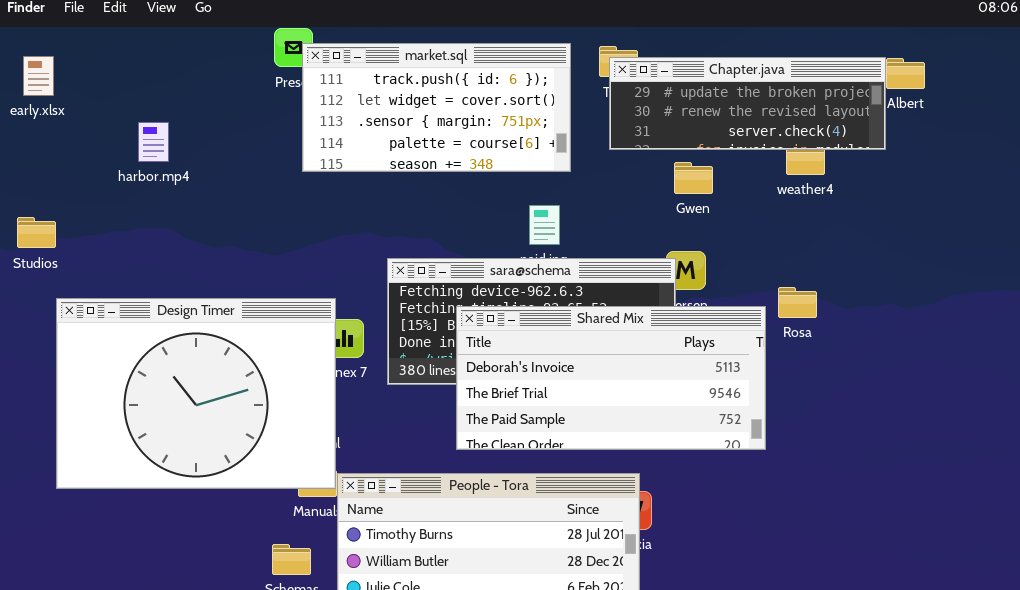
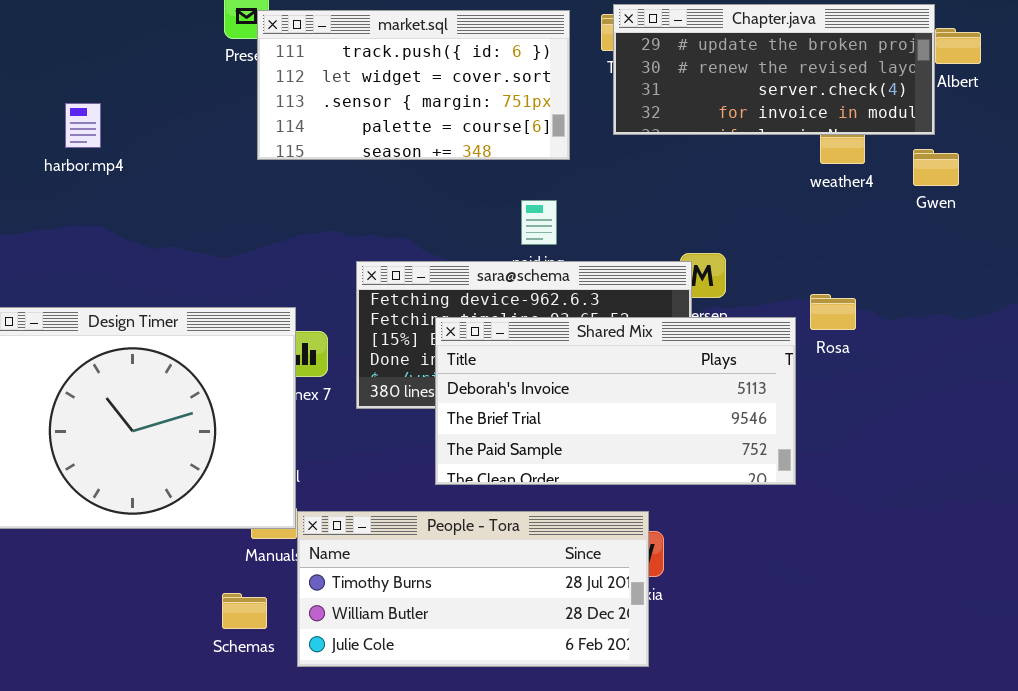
Chapter.java: [609,57,886,150] -> [613,4,935,135], resized
Gwen: [674,162,713,194] -> [913,149,959,186], moved

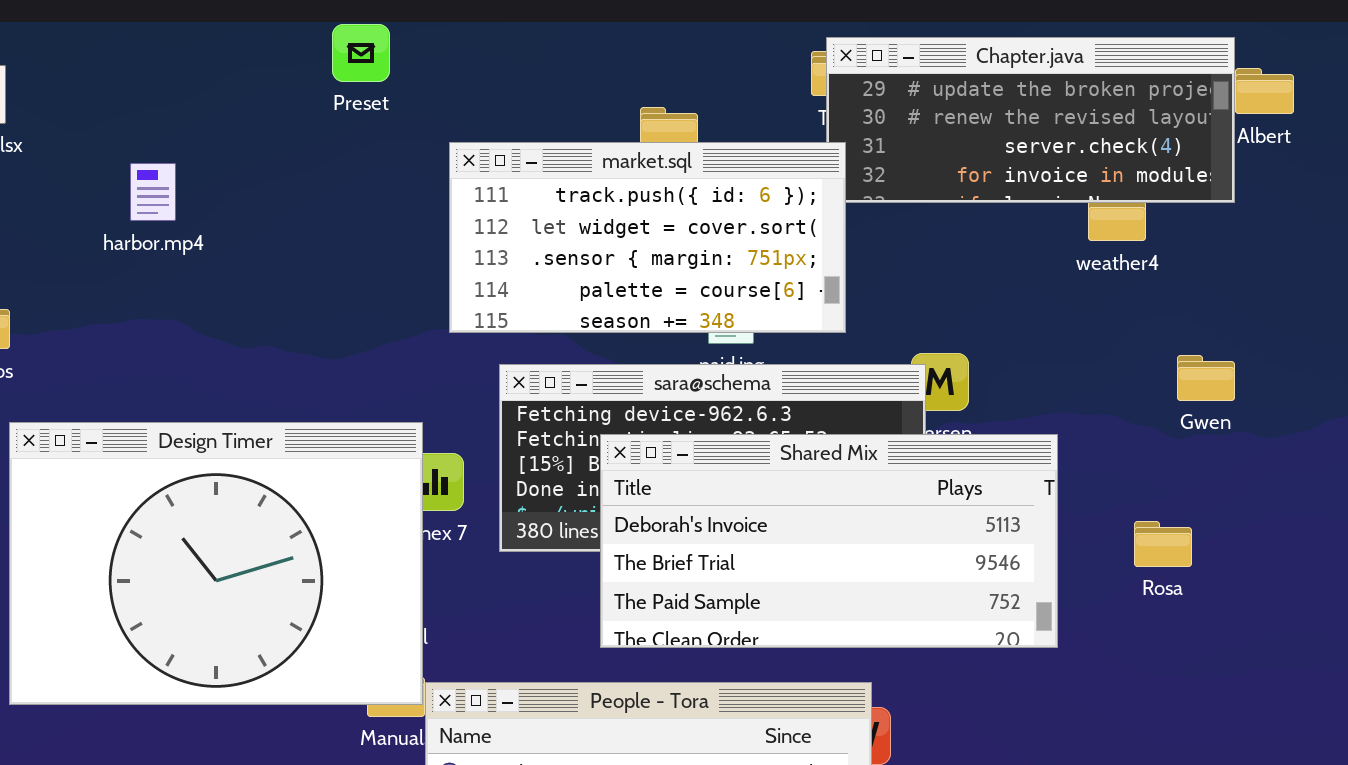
market.sql: [257,10,570,160] -> [449,142,846,333], moved
Gwen: [913,149,959,186] -> [1177,355,1235,401], moved
Rosa: [810,294,856,330] -> [1134,521,1192,567], moved

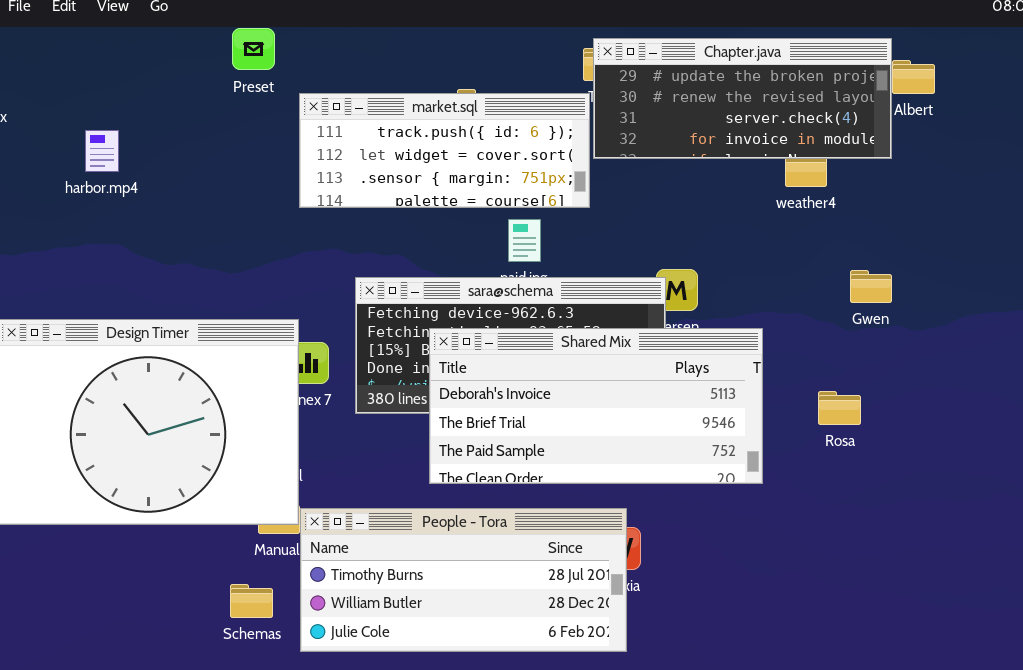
market.sql: [449,142,846,333] -> [299,93,590,208], moved, resized

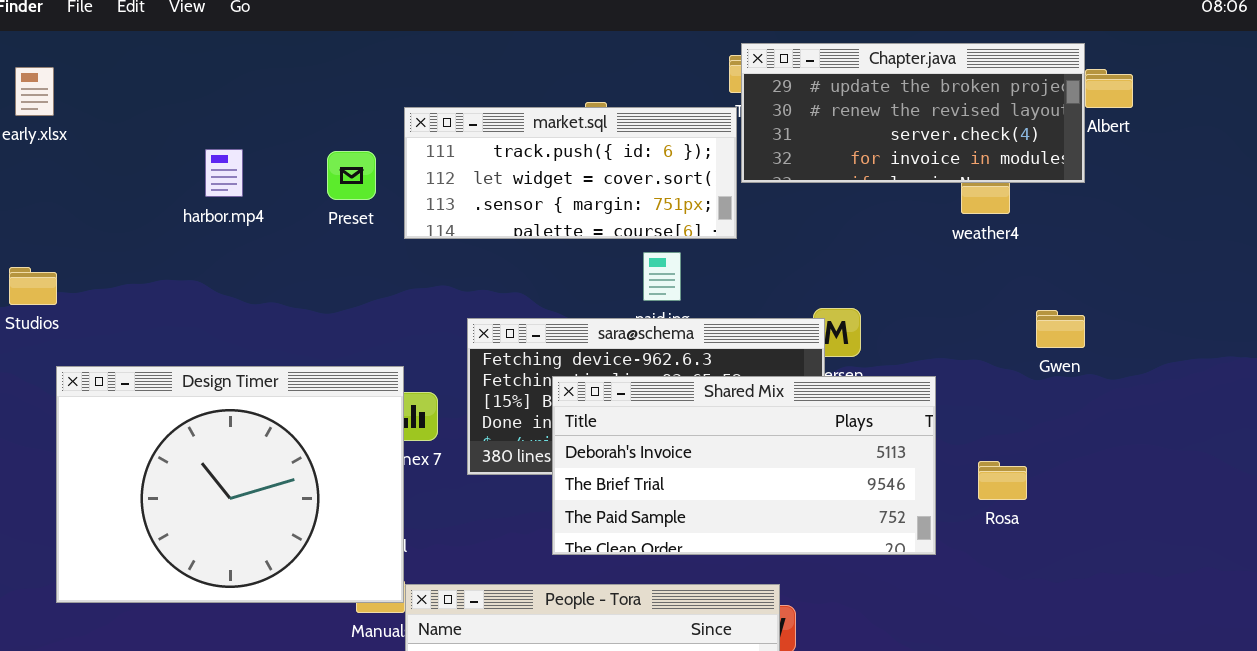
Preset: [232,28,275,70] -> [327,151,376,200], moved
harbor.mp4: [85,130,119,172] -> [205,149,243,197], moved
Rosa: [818,391,861,425] -> [978,461,1027,500], moved

